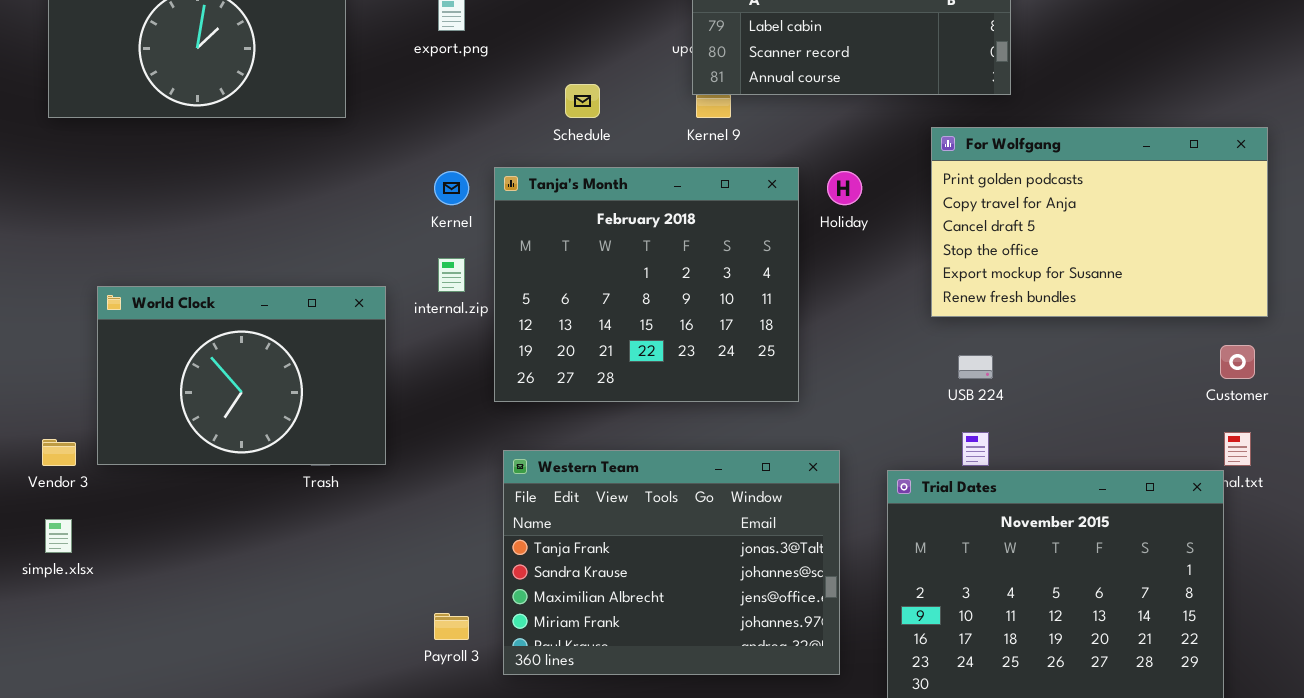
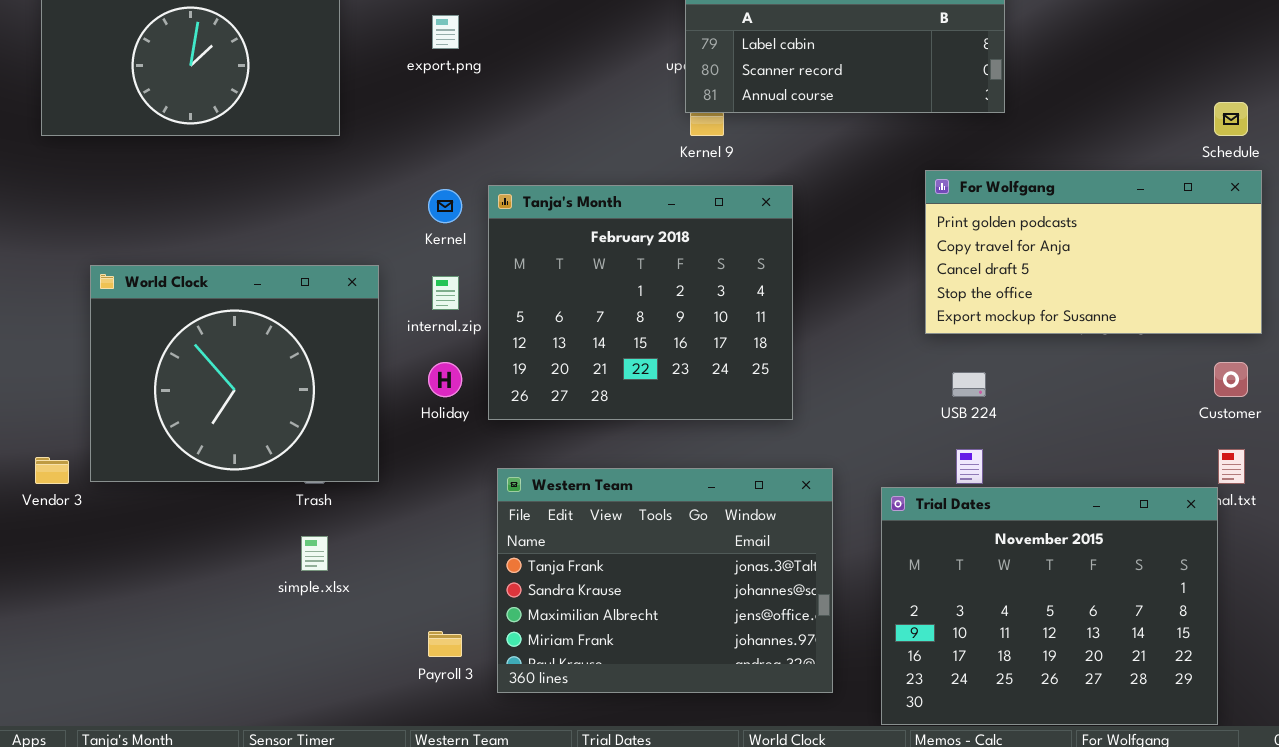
Schedule: [565,84,600,118] -> [1214,102,1248,136], moved
For Wolfgang: [931,127,1268,317] -> [925,170,1262,334], resized
Holiday: [827,171,862,205] -> [428,362,462,397], moved
World Clock: [97,286,386,465] -> [90,265,379,482], resized
simple.xlsx: [45,519,72,553] -> [301,536,328,571], moved

